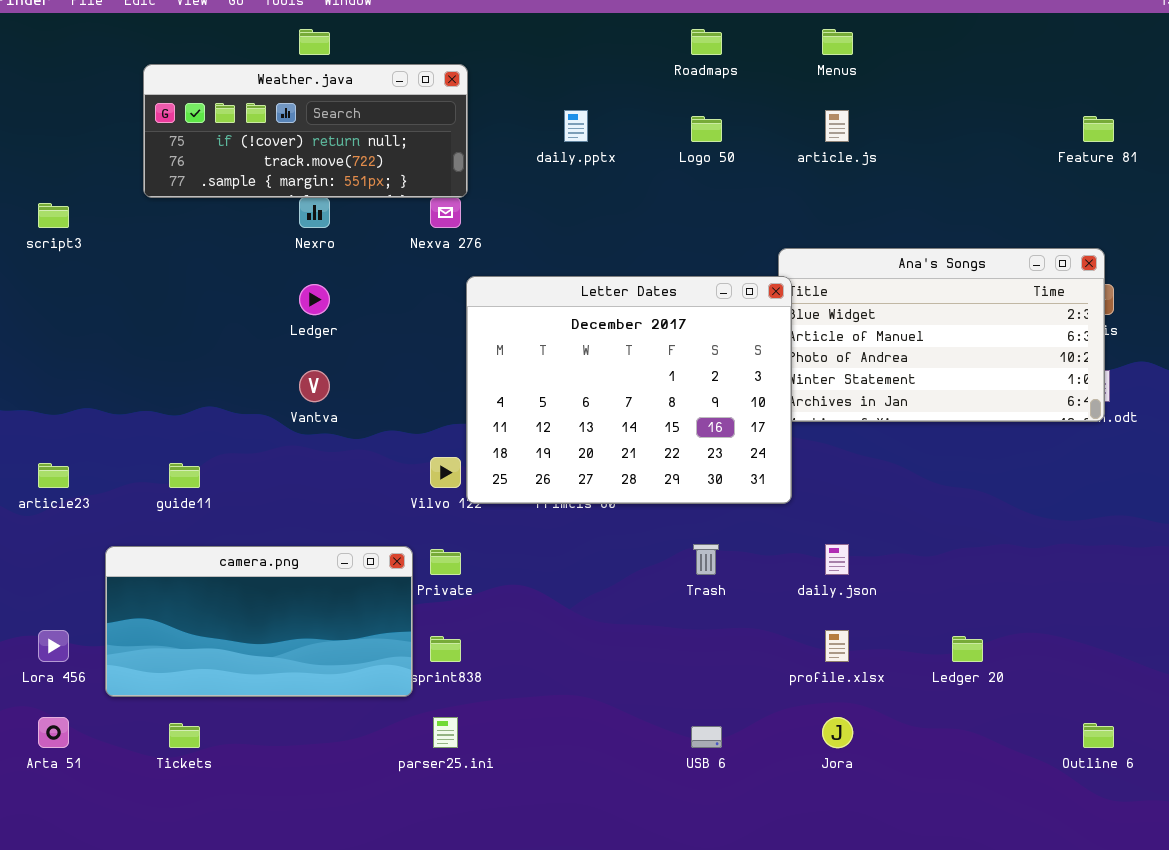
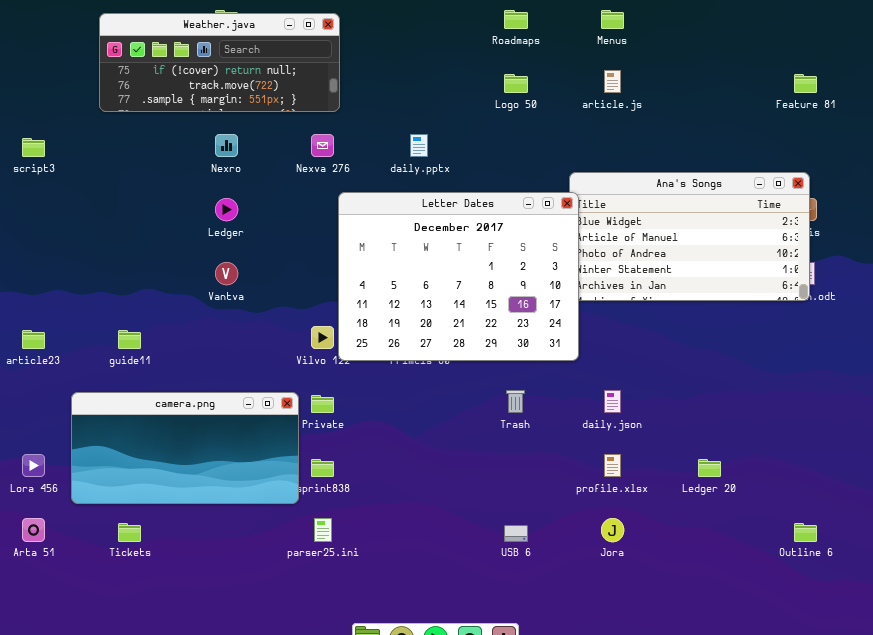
Weather.java: [143,64,468,198] -> [99,13,340,112], moved
daily.pptx: [564,110,588,142] -> [410,134,428,157], moved

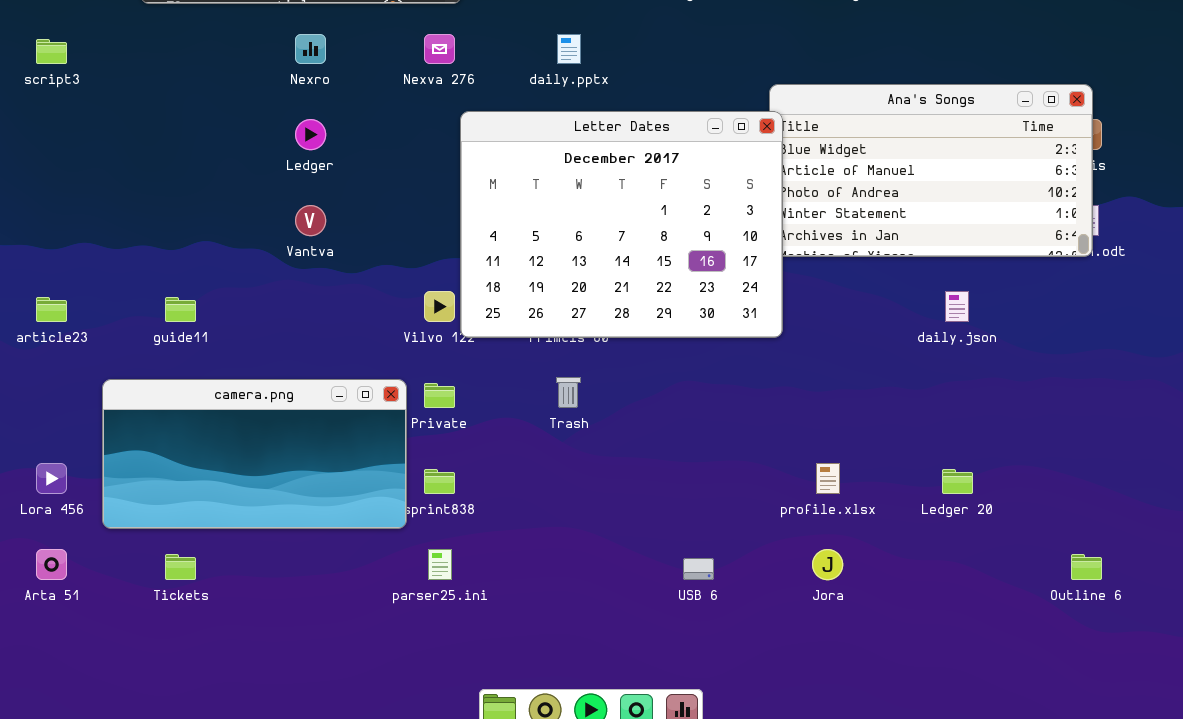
Trash: [506,390,525,413] -> [556,377,581,408], moved
daily.json: [604,390,621,413] -> [945,291,969,322], moved

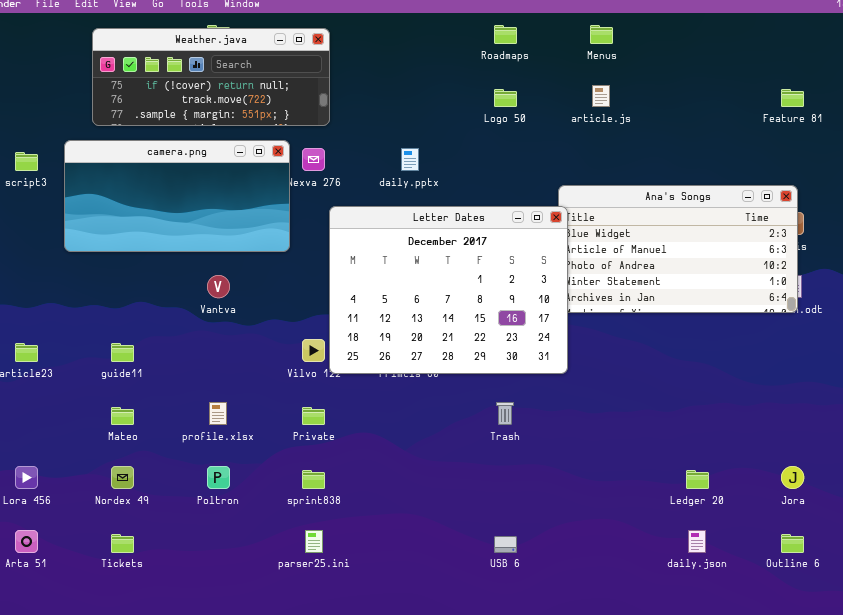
daily.json: [945,291,969,322] -> [688,530,706,553], moved
Trash: [556,377,581,408] -> [496,402,514,425], moved
camera.png: [102,379,407,529] -> [64,140,290,252], moved
profile.xlsx: [816,463,840,494] -> [209,402,227,425], moved
Jora: [812,549,843,580] -> [781,466,804,489], moved

